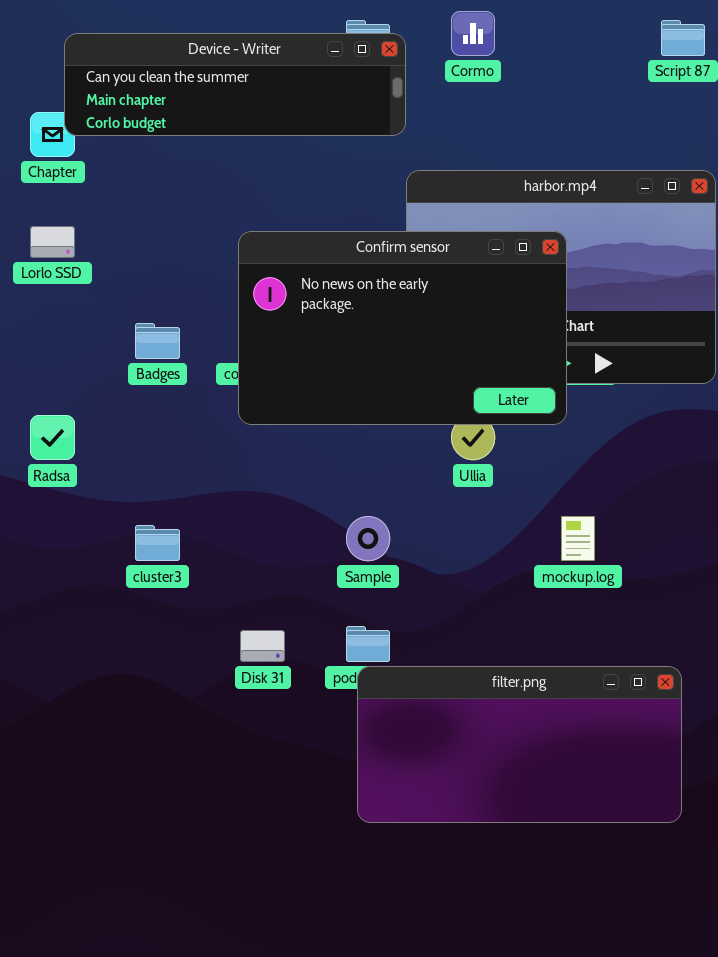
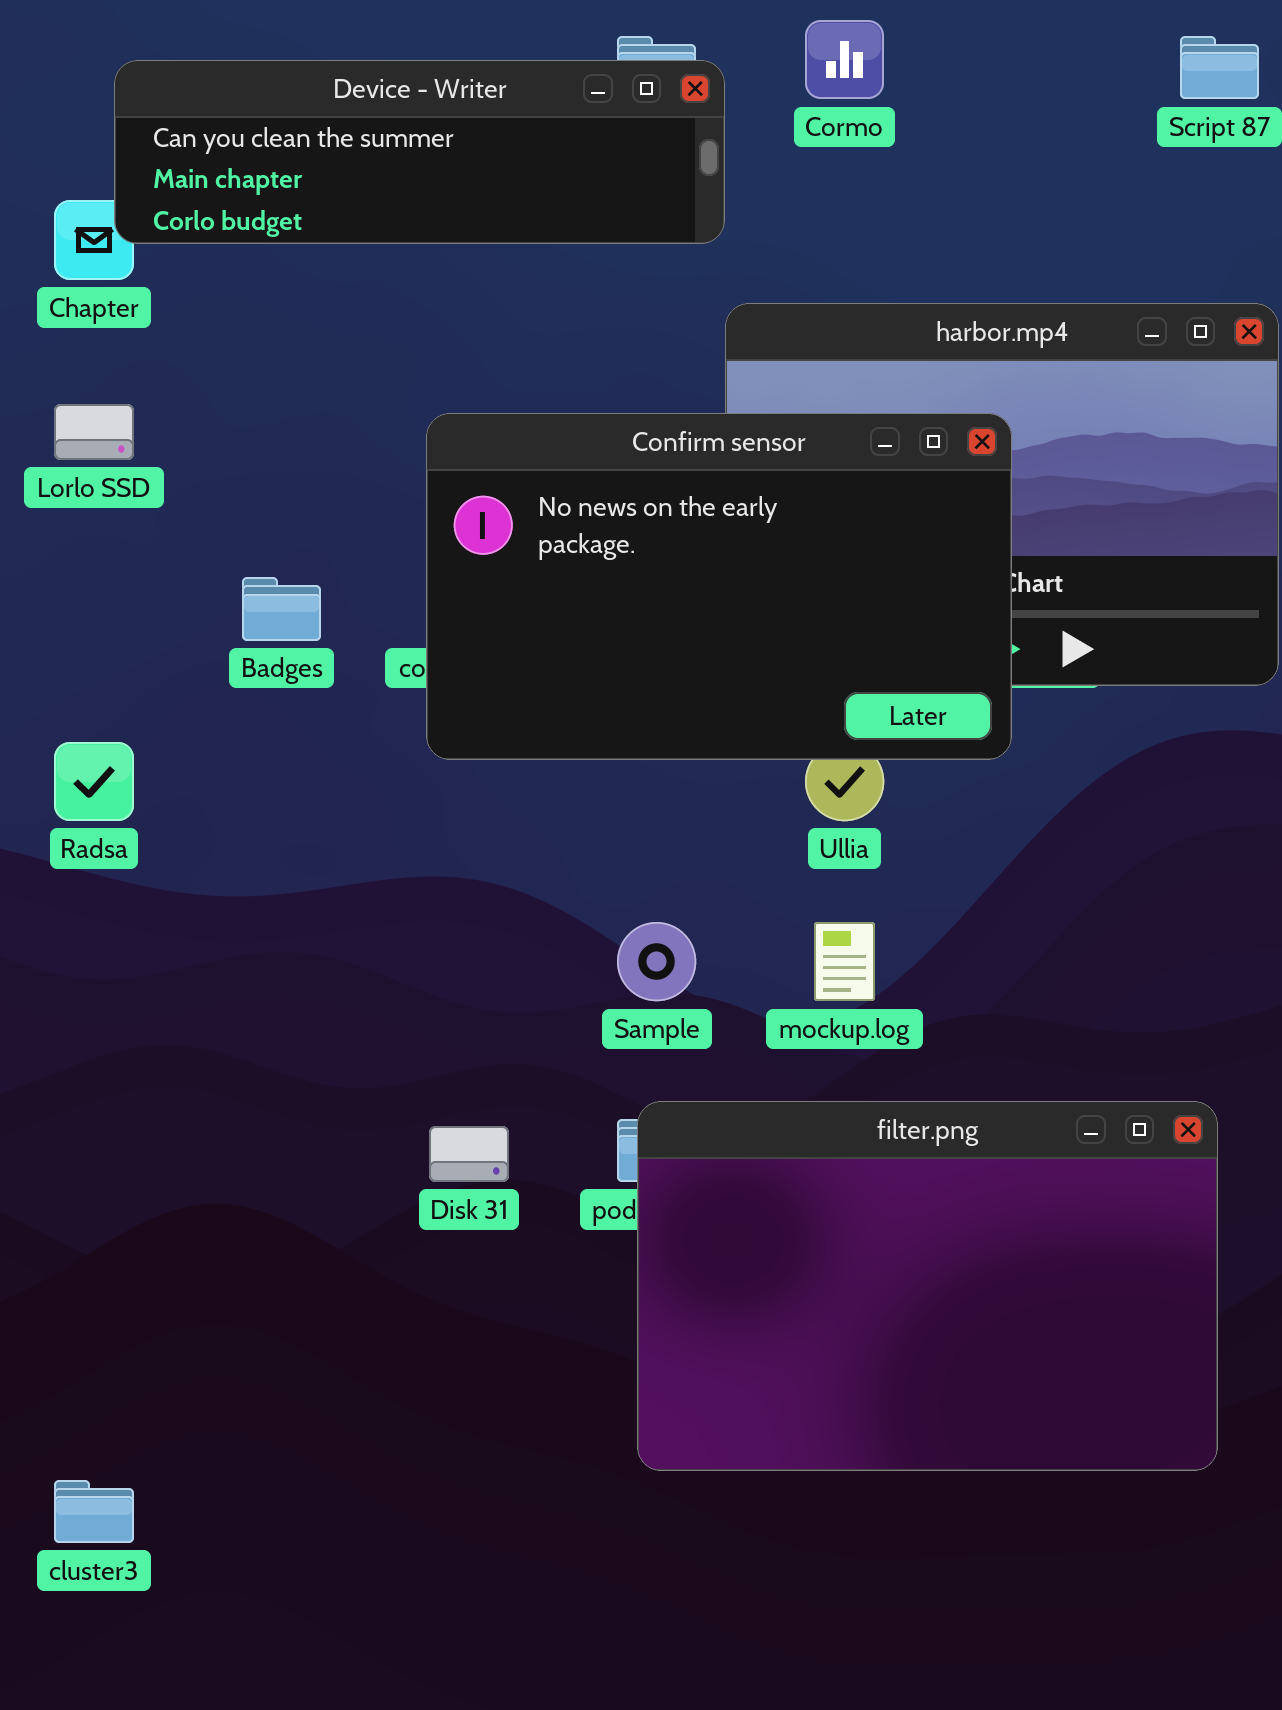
mockup.log: [561,516,595,561] -> [814,922,875,1001], moved
cluster3: [135,525,180,561] -> [54,1480,134,1543], moved
filter.png: [357,666,682,823] -> [637,1101,1218,1471], resized

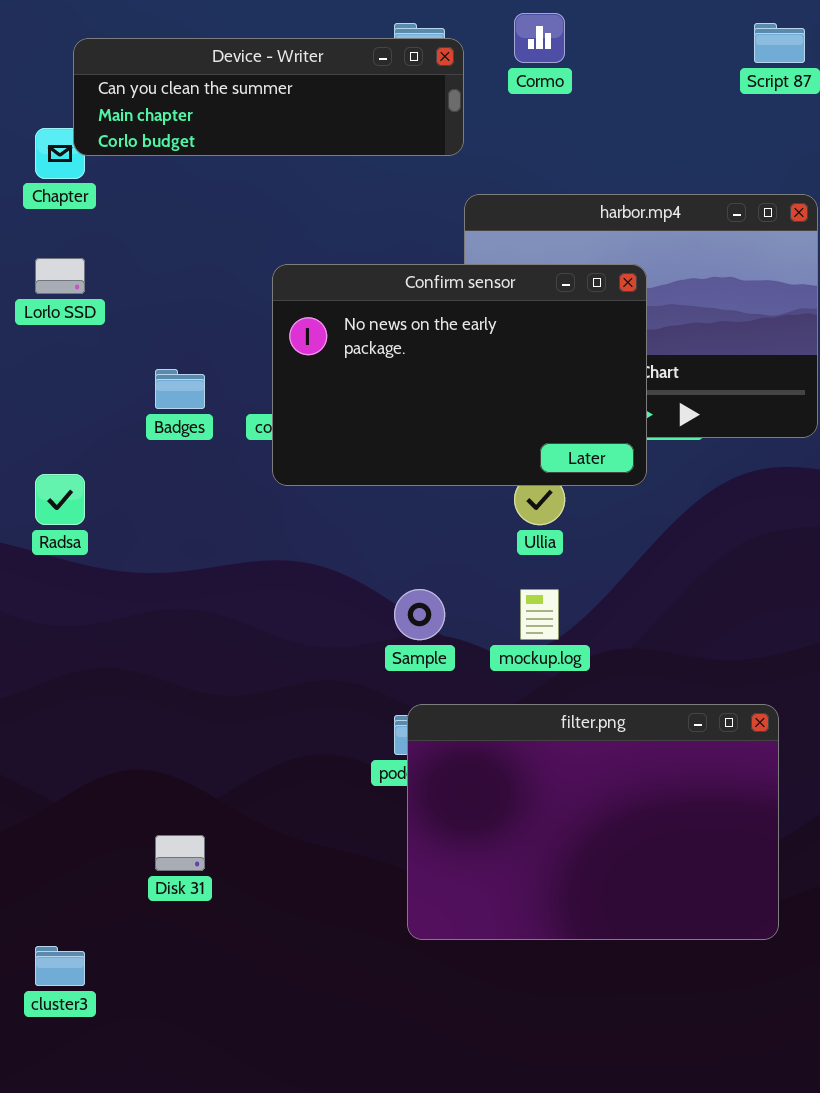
Disk 31: [429,1126,509,1182] -> [155,835,205,871], moved

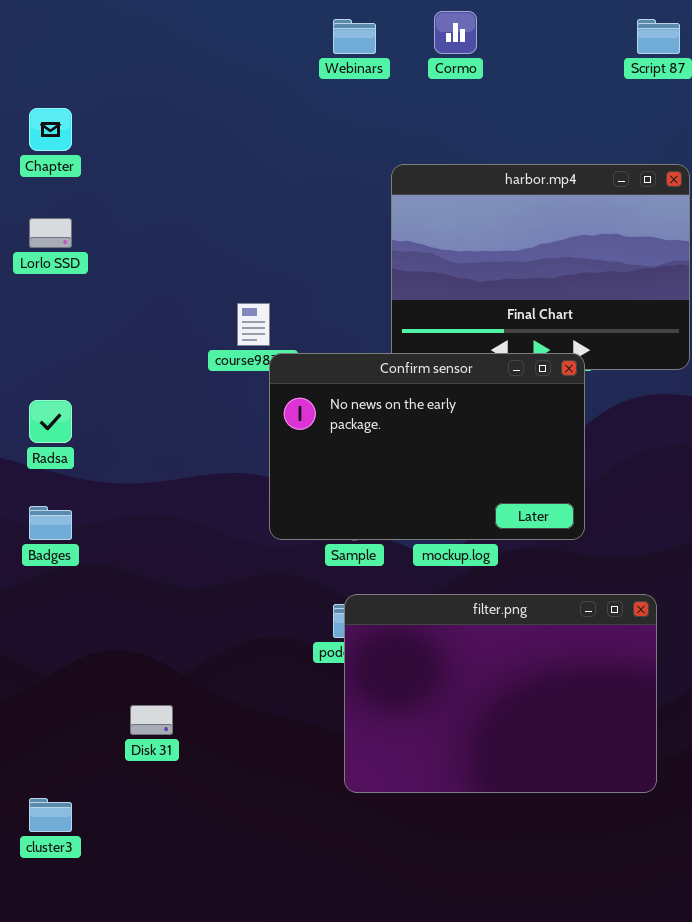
Device - Writer: [73,38,464,156] -> none, closed
Confirm sensor: [272,264,647,486] -> [269,353,585,540], moved
Badges: [155,369,205,409] -> [29,506,72,540], moved

